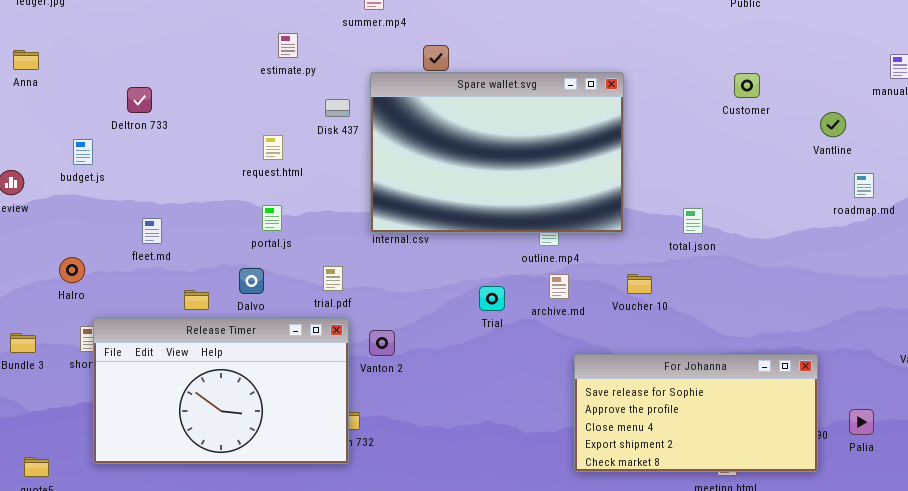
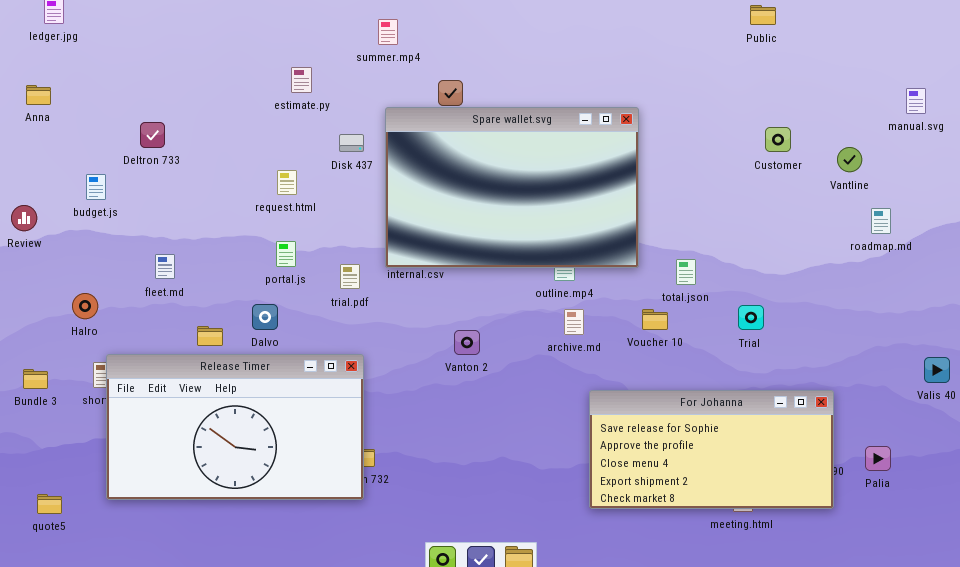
Customer: [734,73,760,98] -> [765,127,791,152], moved
total.json: [683,208,703,234] -> [676,259,696,285], moved
trial.pdf: [323,266,343,291] -> [340,264,360,289], moved
Trial: [479,286,505,311] -> [738,305,764,330], moved
Vanton 2: [369,330,395,356] -> [454,330,480,355], moved

